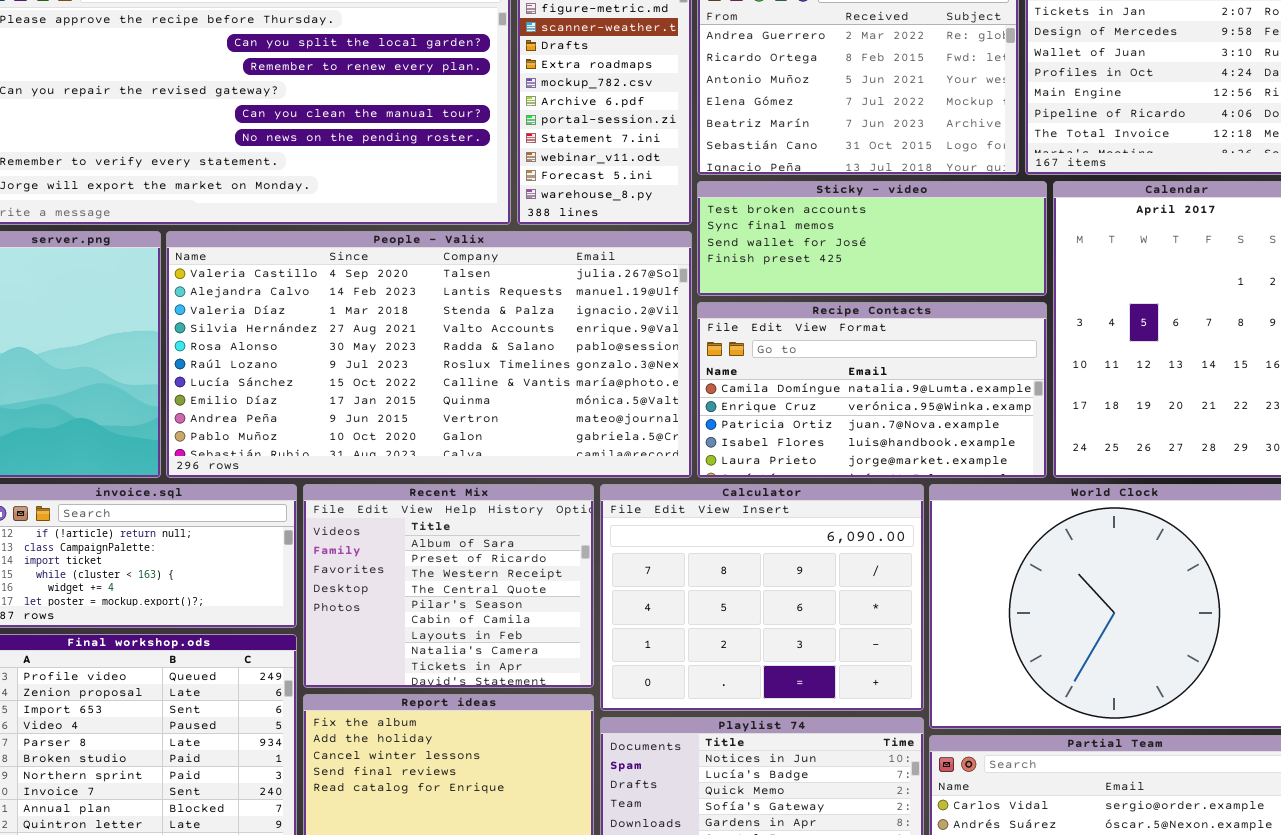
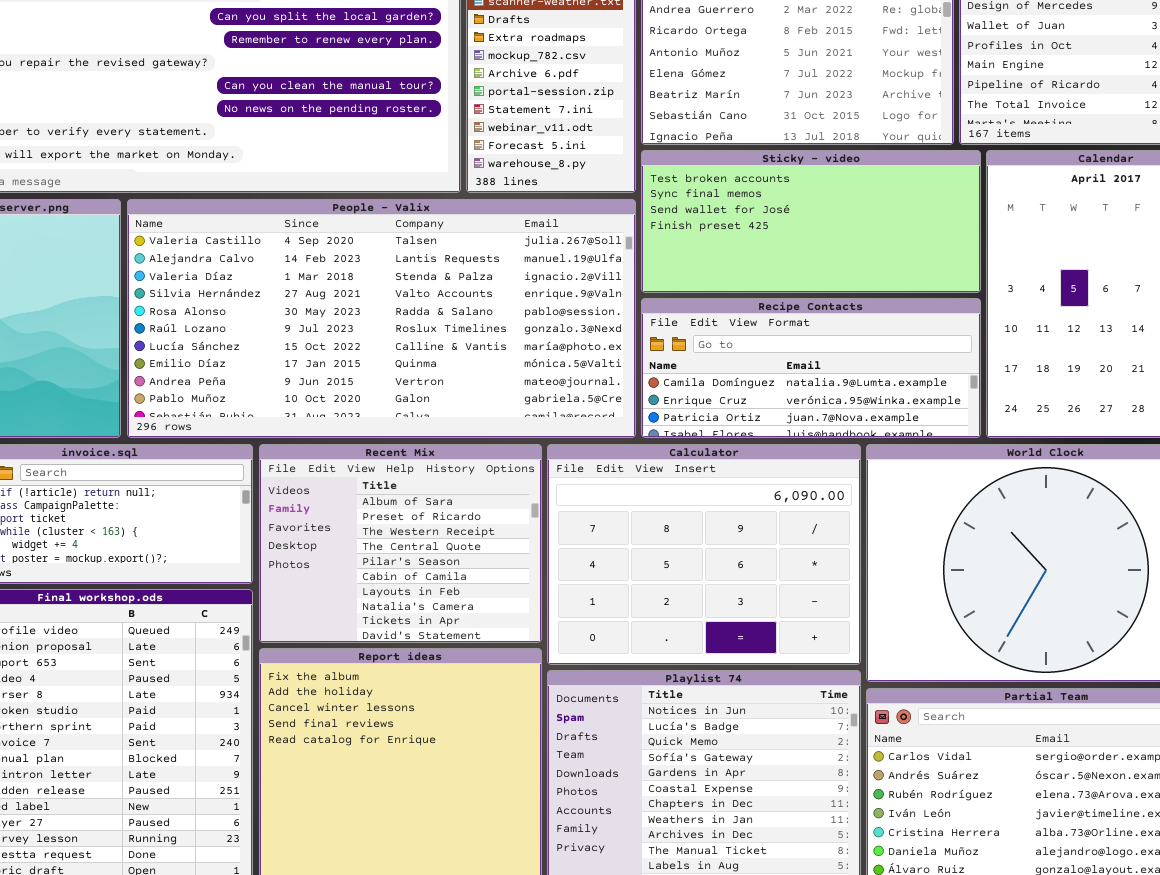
Sticky - video: [697,181,1047,296] -> [641,150,981,293], resized
Recipe Contacts: [697,302,1047,478] -> [641,298,981,438], resized

